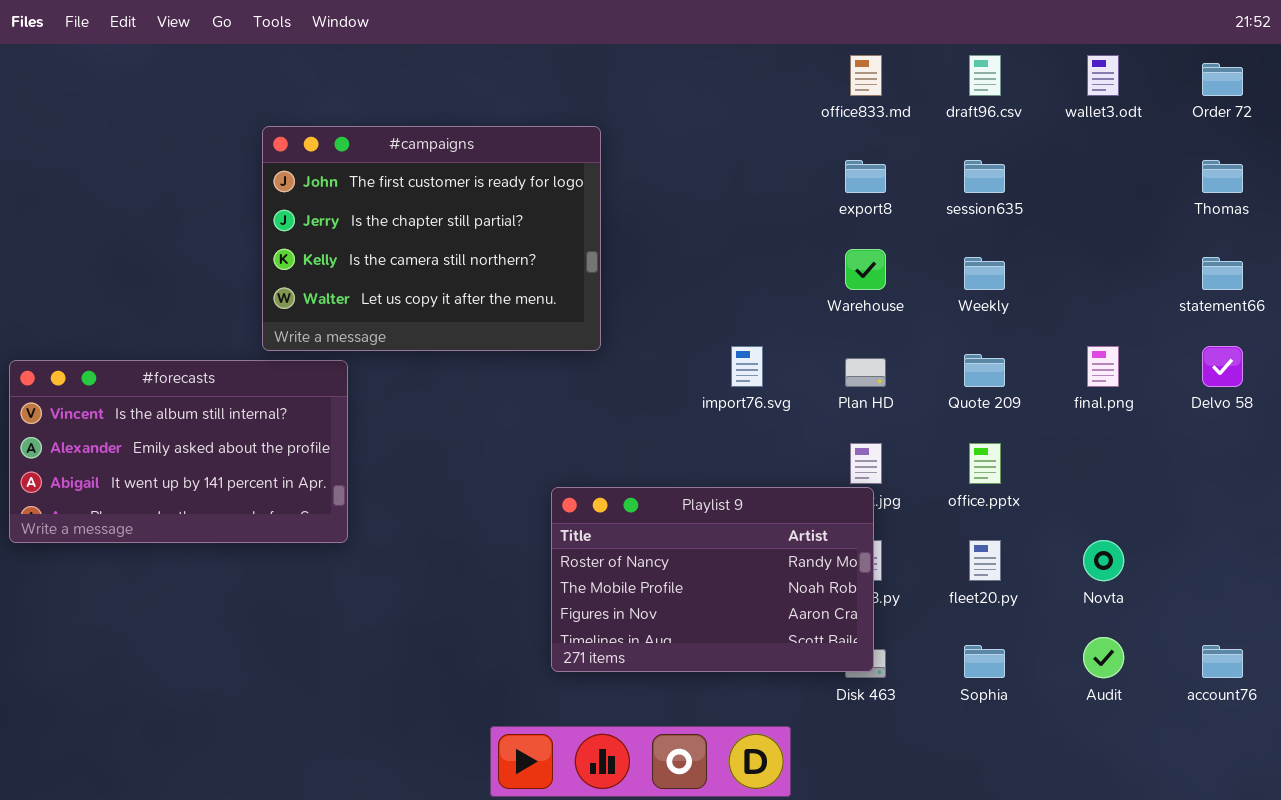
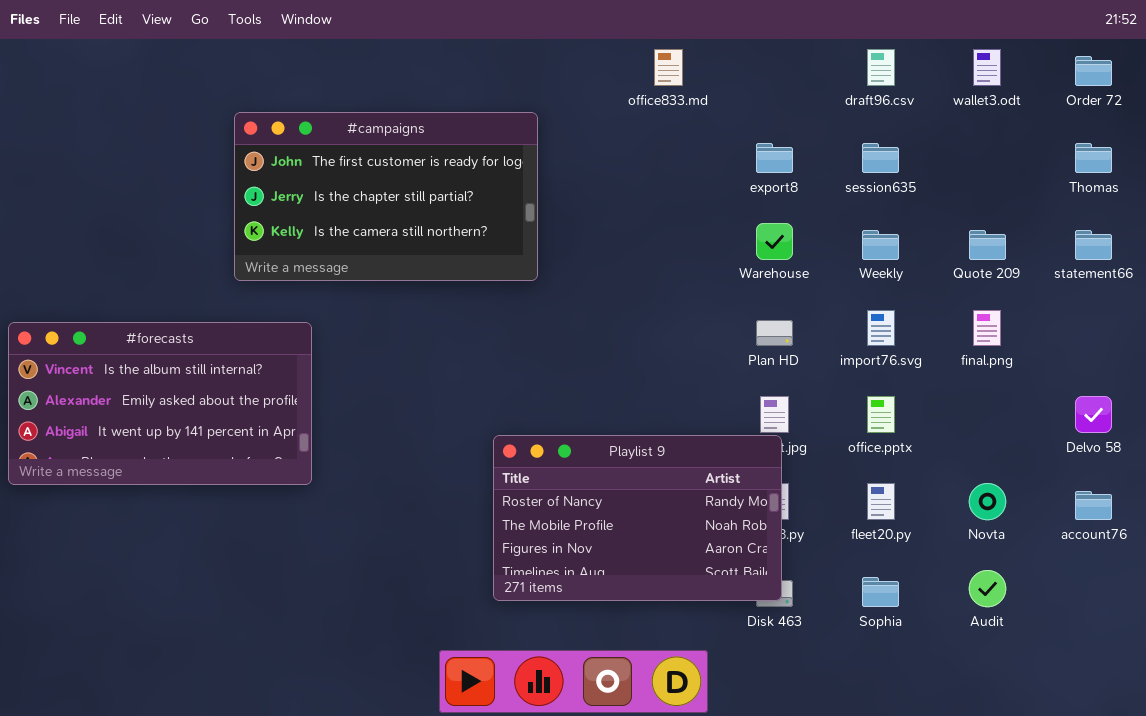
office833.md: [850,55,882,96] -> [654,49,683,86], moved
#campaigns: [262,126,601,351] -> [234,112,538,281], resized
import76.svg: [731,346,763,387] -> [867,310,895,346], moved
Delvo 58: [1202,346,1243,387] -> [1075,396,1112,433], moved
Quote 209: [964,354,1005,387] -> [969,230,1006,260], moved
account76: [1202,645,1243,678] -> [1075,491,1112,520], moved

